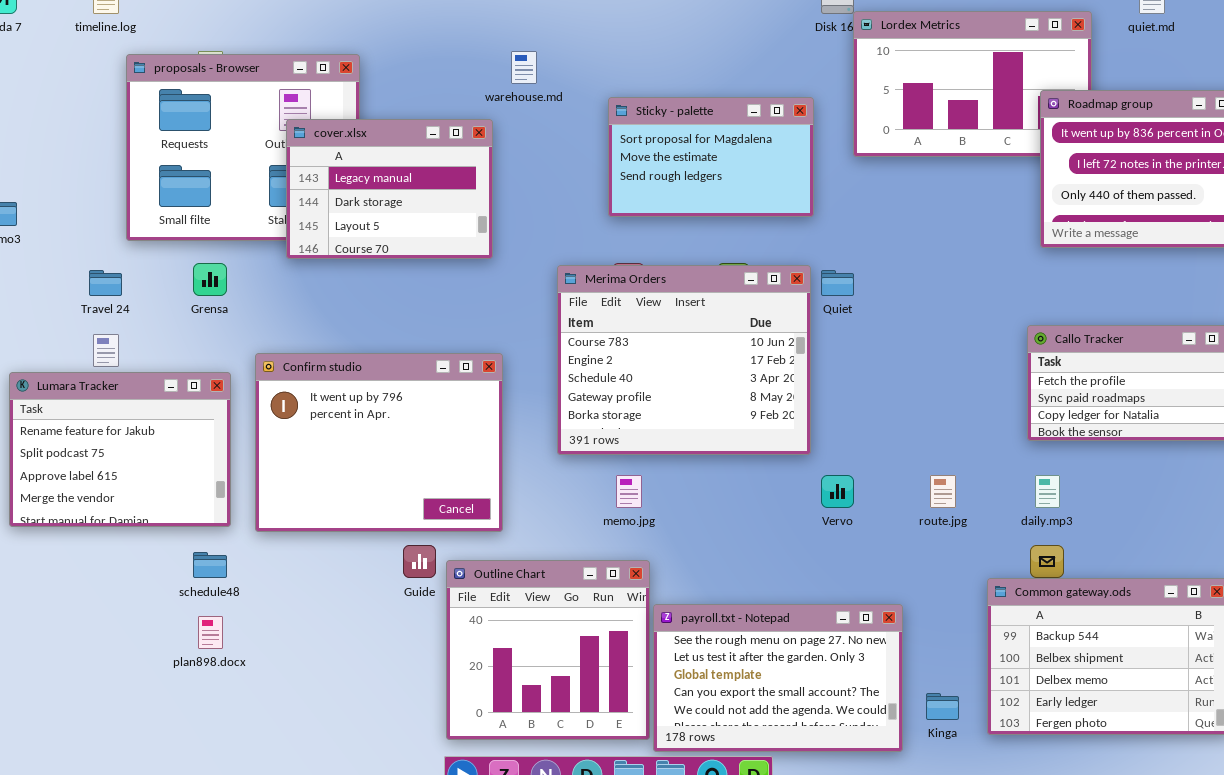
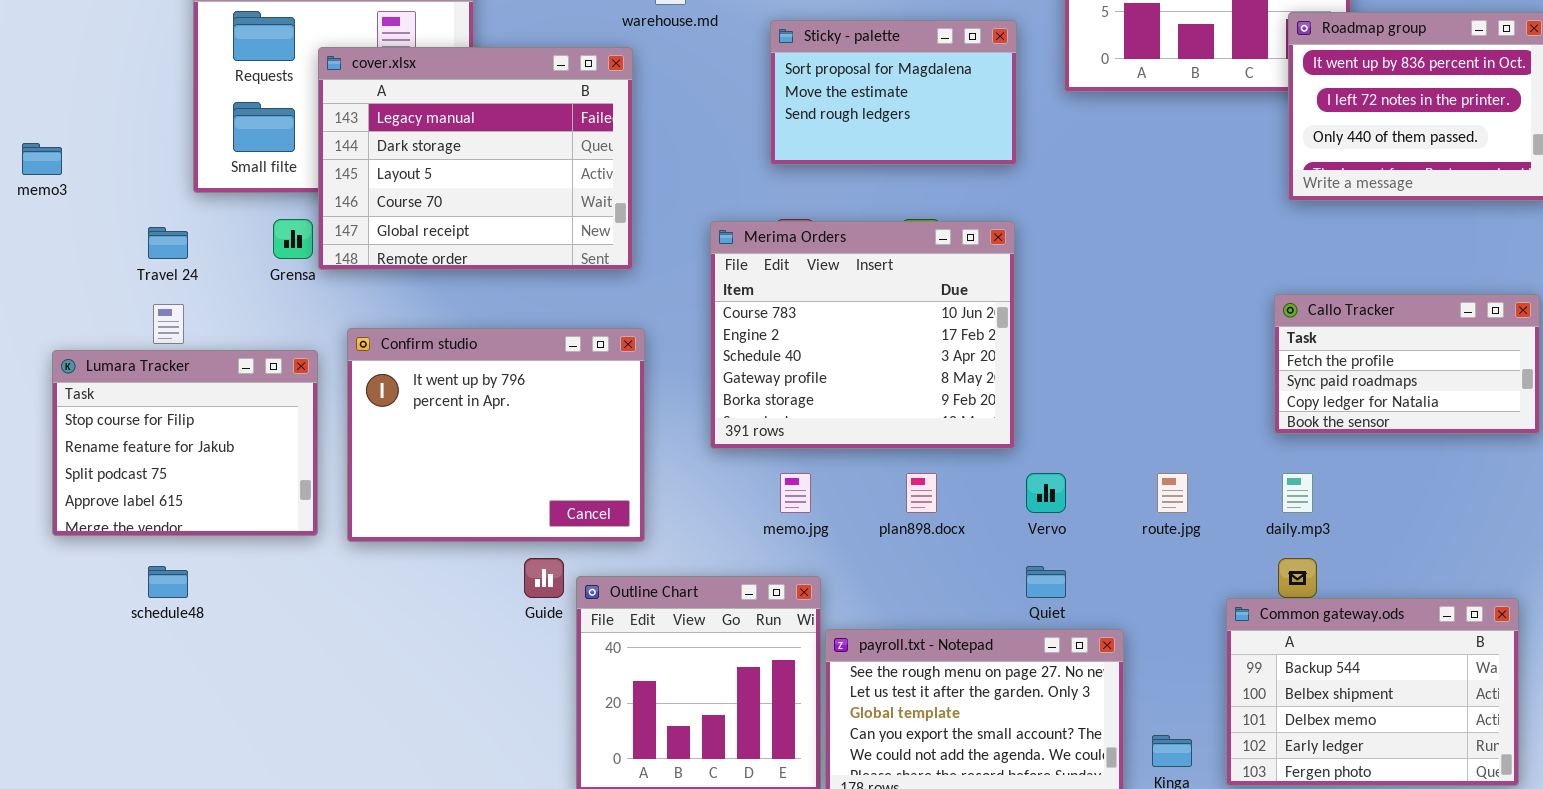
cover.xlsx: [286,119,493,259] -> [318,47,633,270], resized
Quiet: [821,270,854,296] -> [1026,566,1066,598], moved
Lumara Tracker: [9,372,231,527] -> [52,350,318,536], scrolled up 1 row
schedule48: [193,552,227,578] -> [148,566,188,598], moved
plan898.docx: [198,616,223,649] -> [906,473,937,513], moved

